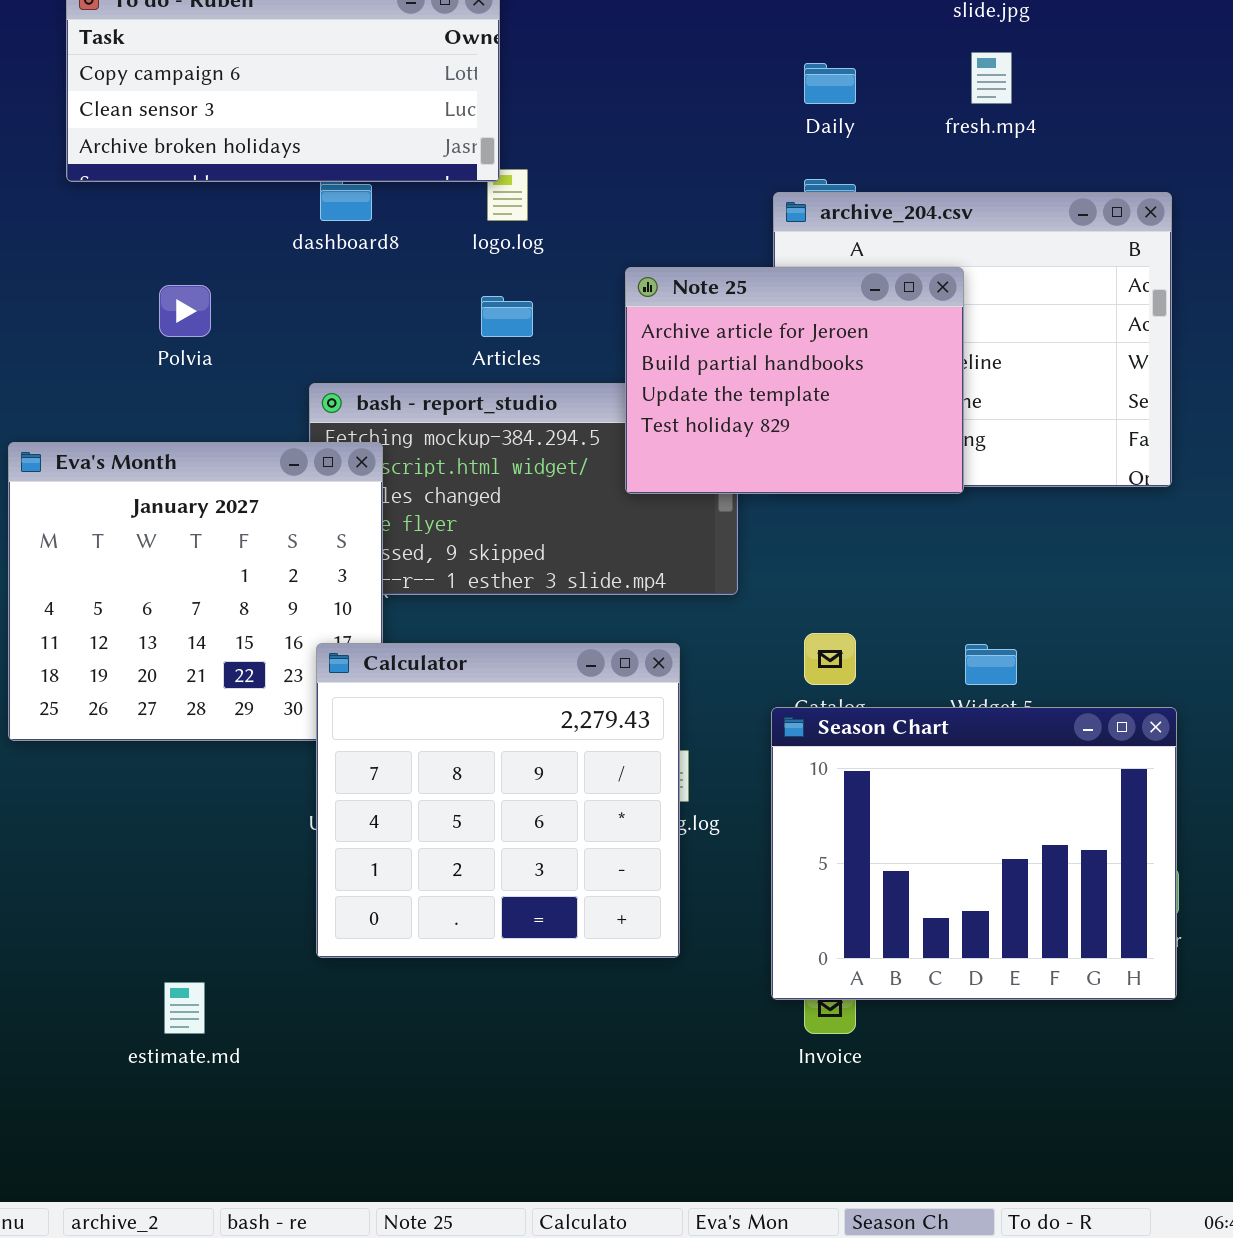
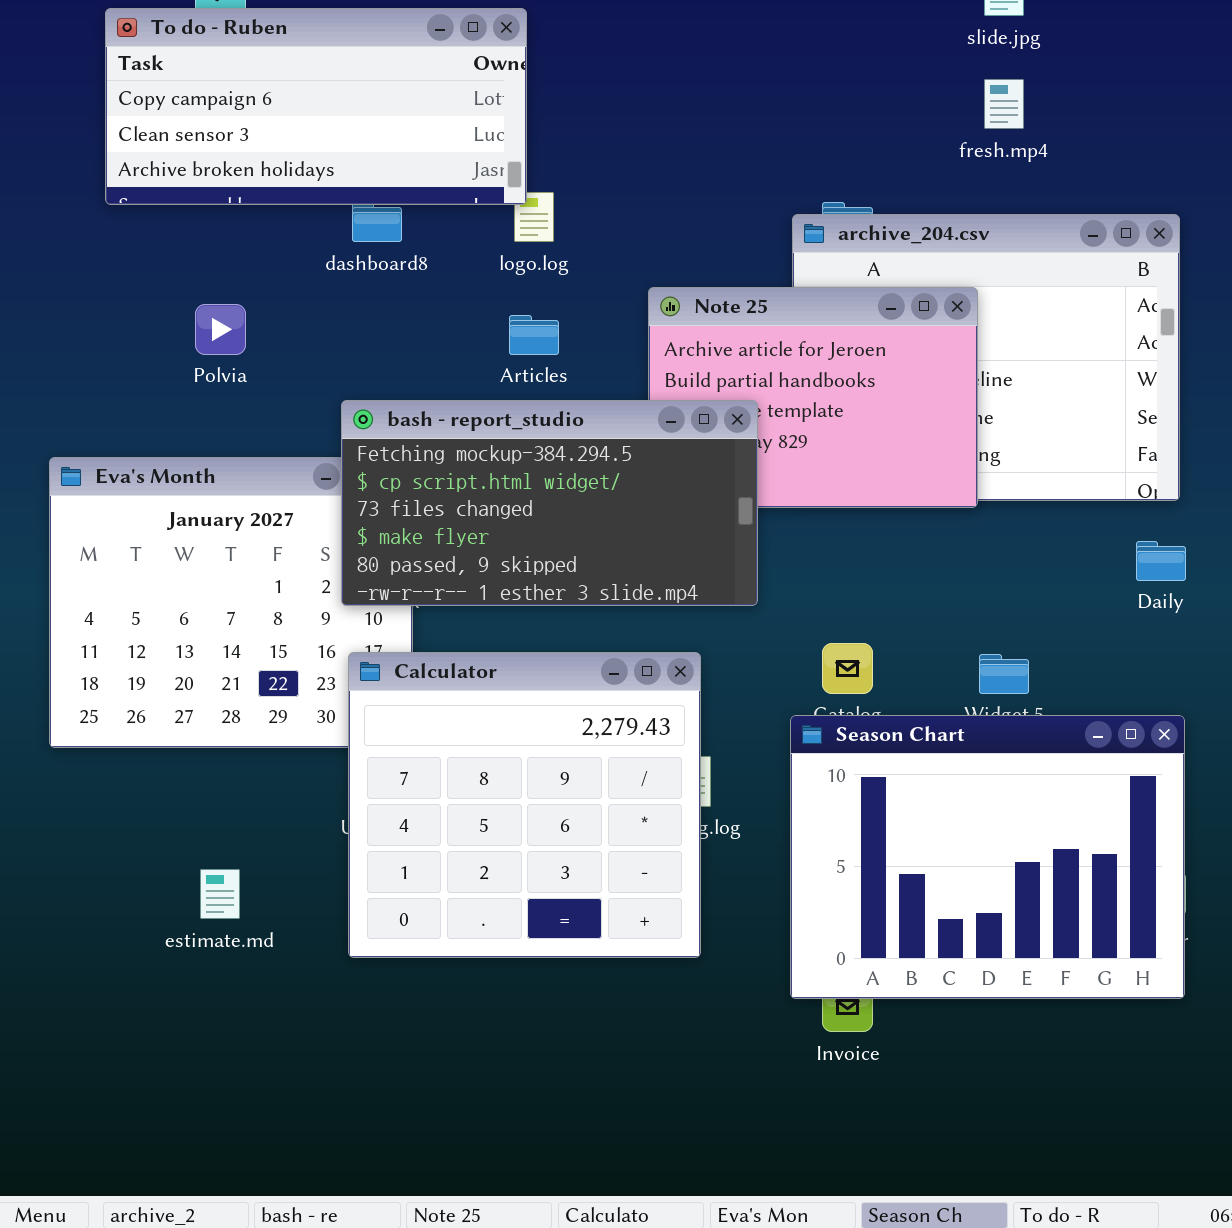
Daily: [804,63,856,104] -> [1136,541,1186,581], moved
bash - report_studio: [309,383,738,595] -> [341,400,758,606], raised
estimate.md: [164,982,205,1034] -> [200,869,240,919], moved

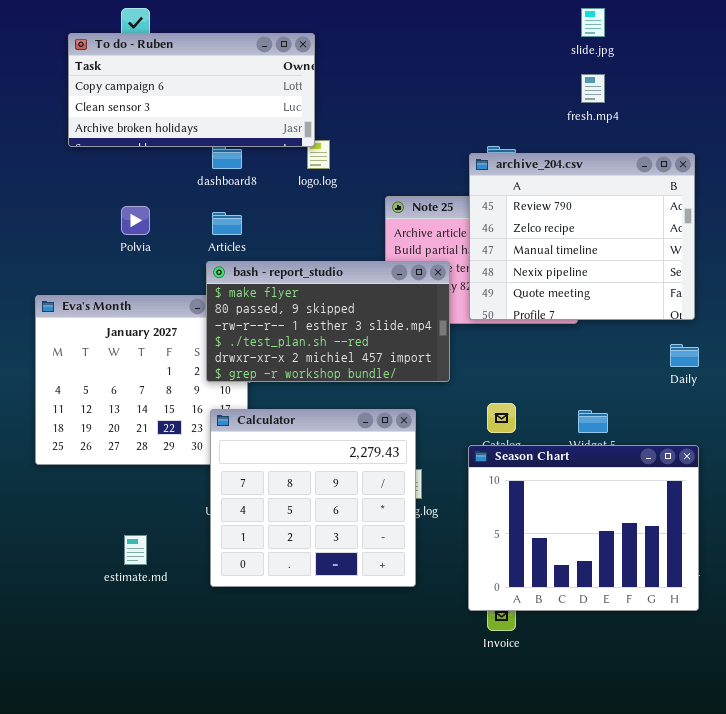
archive_204.csv: [792,214,1180,501] -> [469,153,695,320], raised
Articles: [509,315,559,355] -> [212,212,242,235], moved
bash - report_studio: [341,400,758,606] -> [206,261,450,382], scrolled down 3 rows

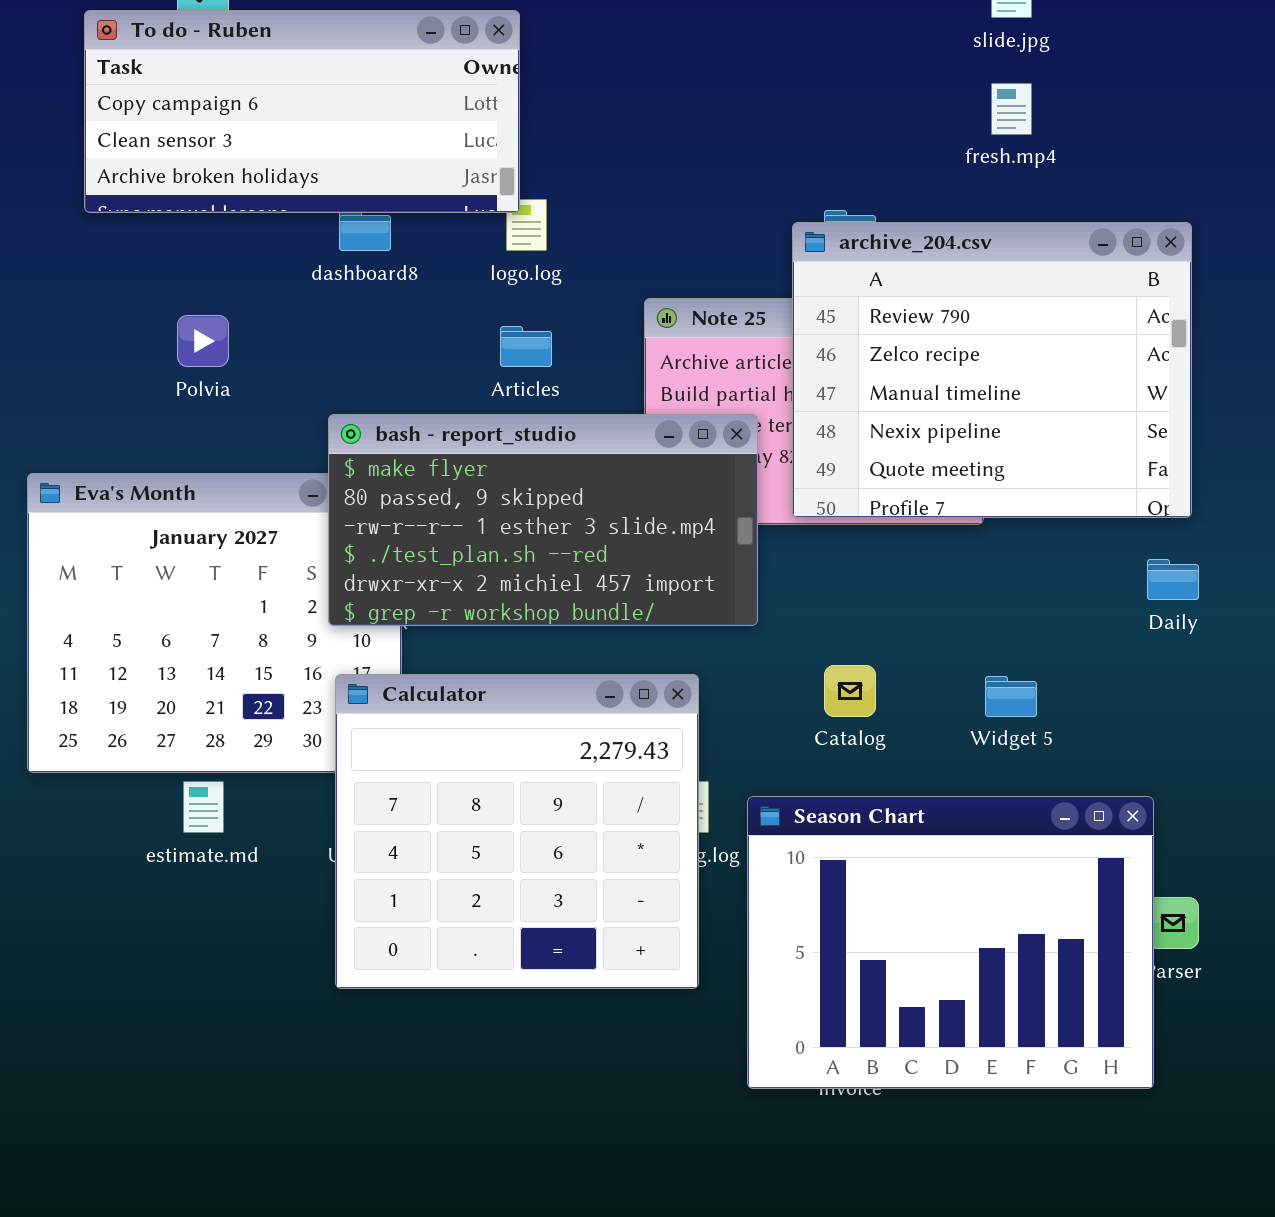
Articles: [212,212,242,235] -> [500,326,552,367], moved
Season Chart: [468,445,699,611] -> [747,796,1154,1089], moved
estimate.md: [124,535,147,565] -> [183,781,224,833], moved

